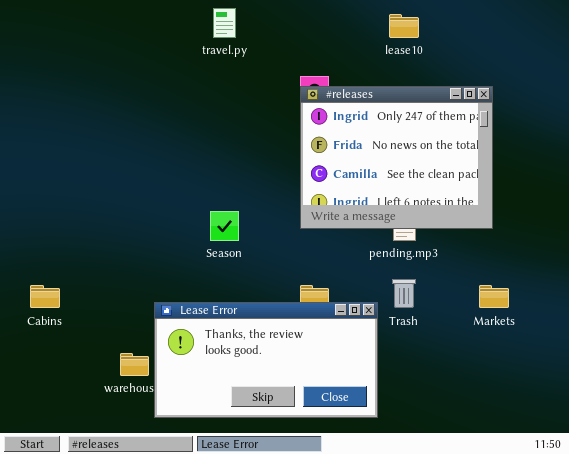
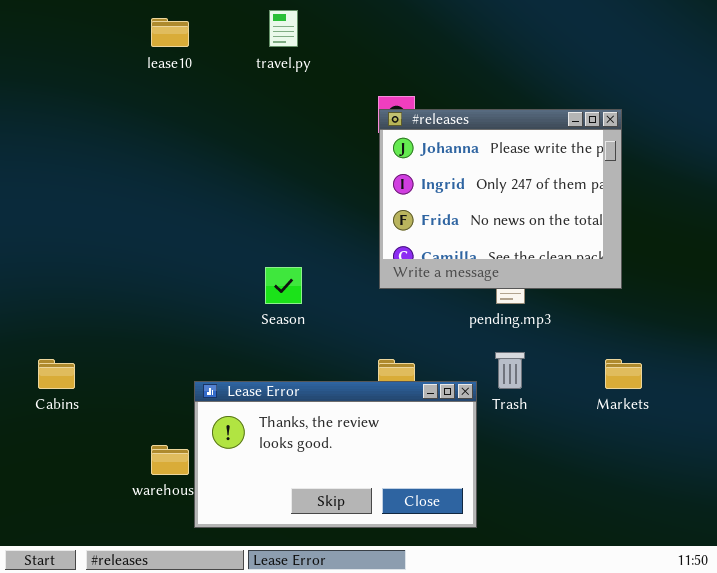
lease10: [389,14,419,38] -> [151,18,189,47], moved
#releases: [300,86,493,229] -> [379,109,622,289], scrolled up 1 row

